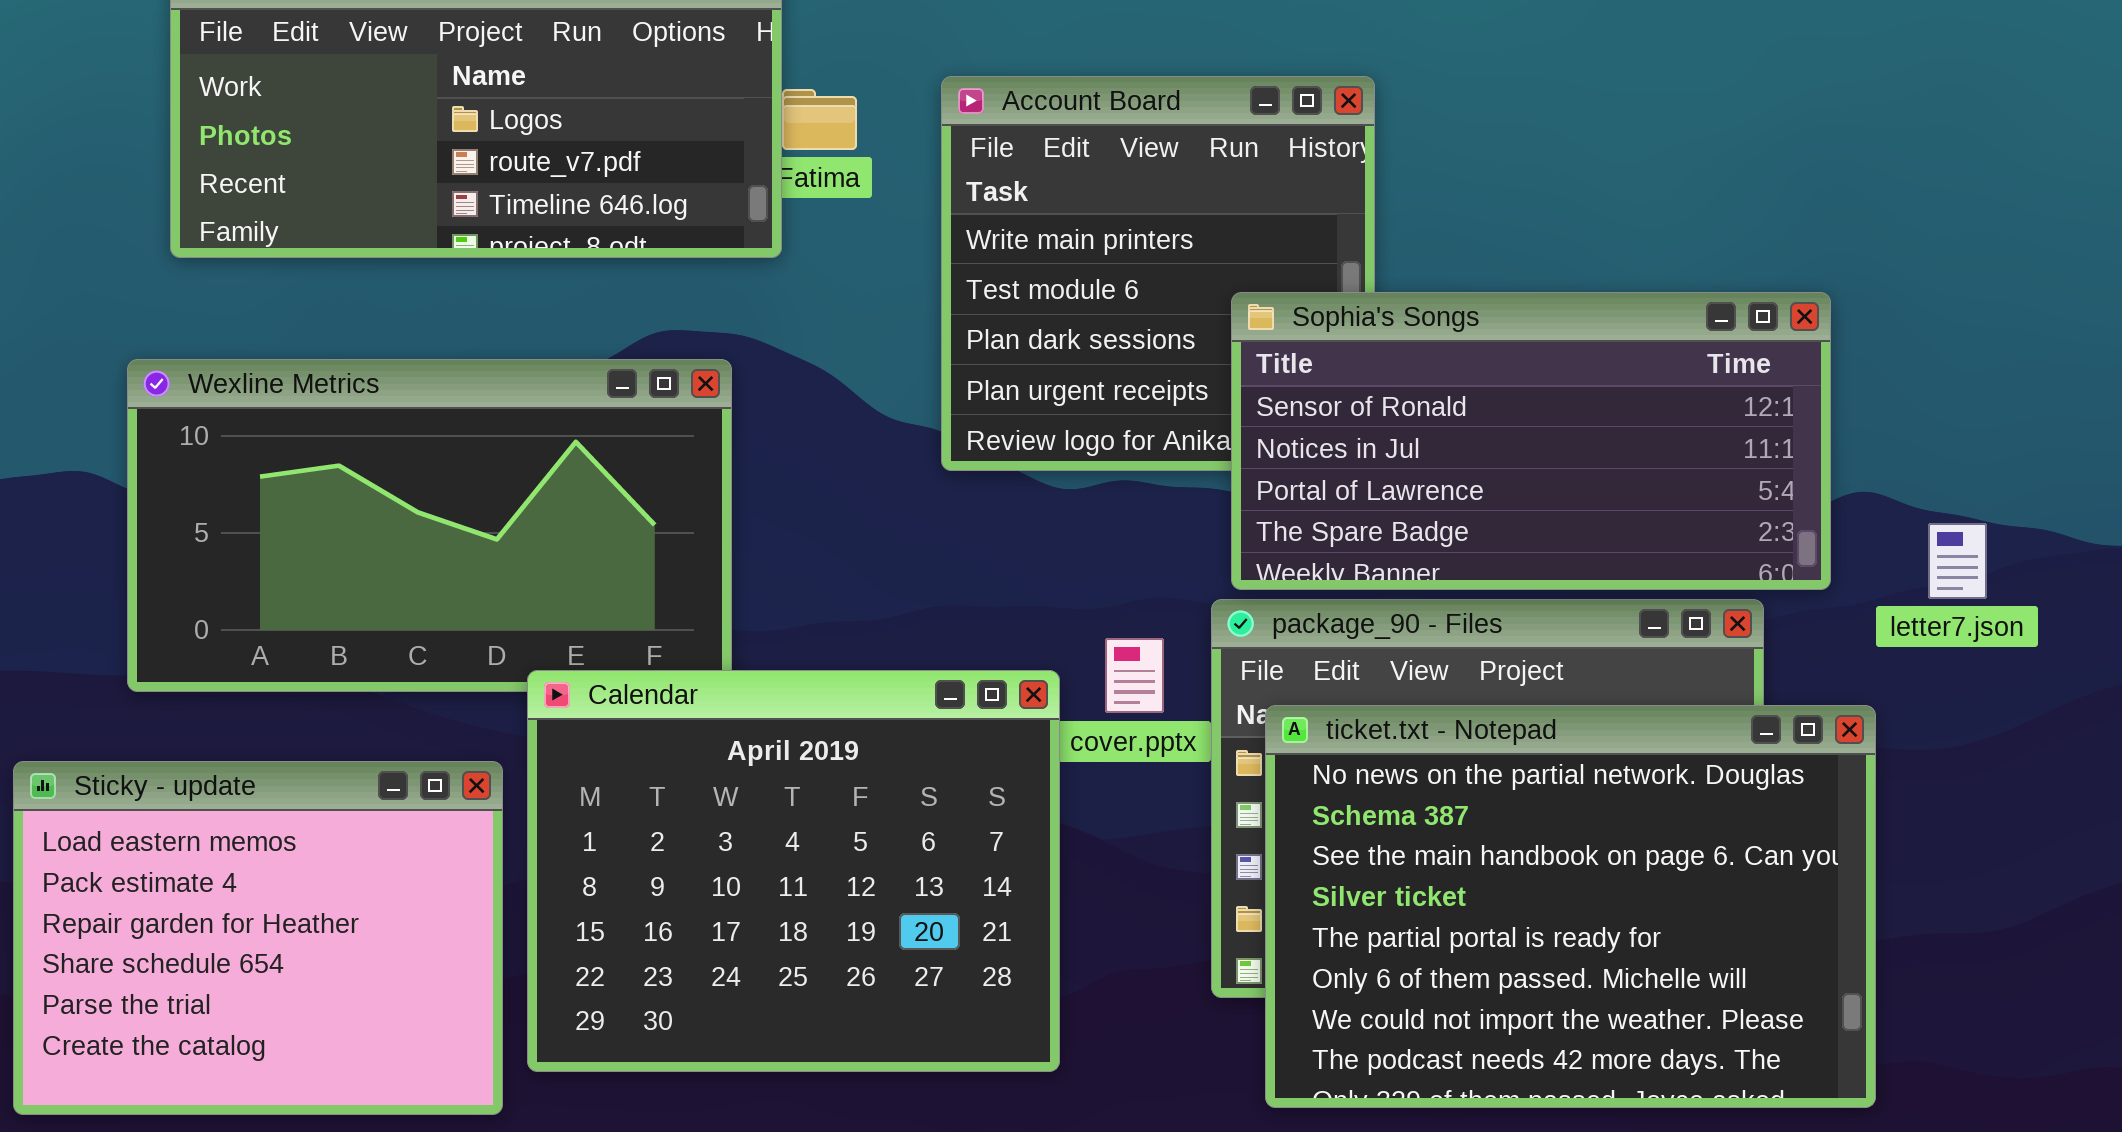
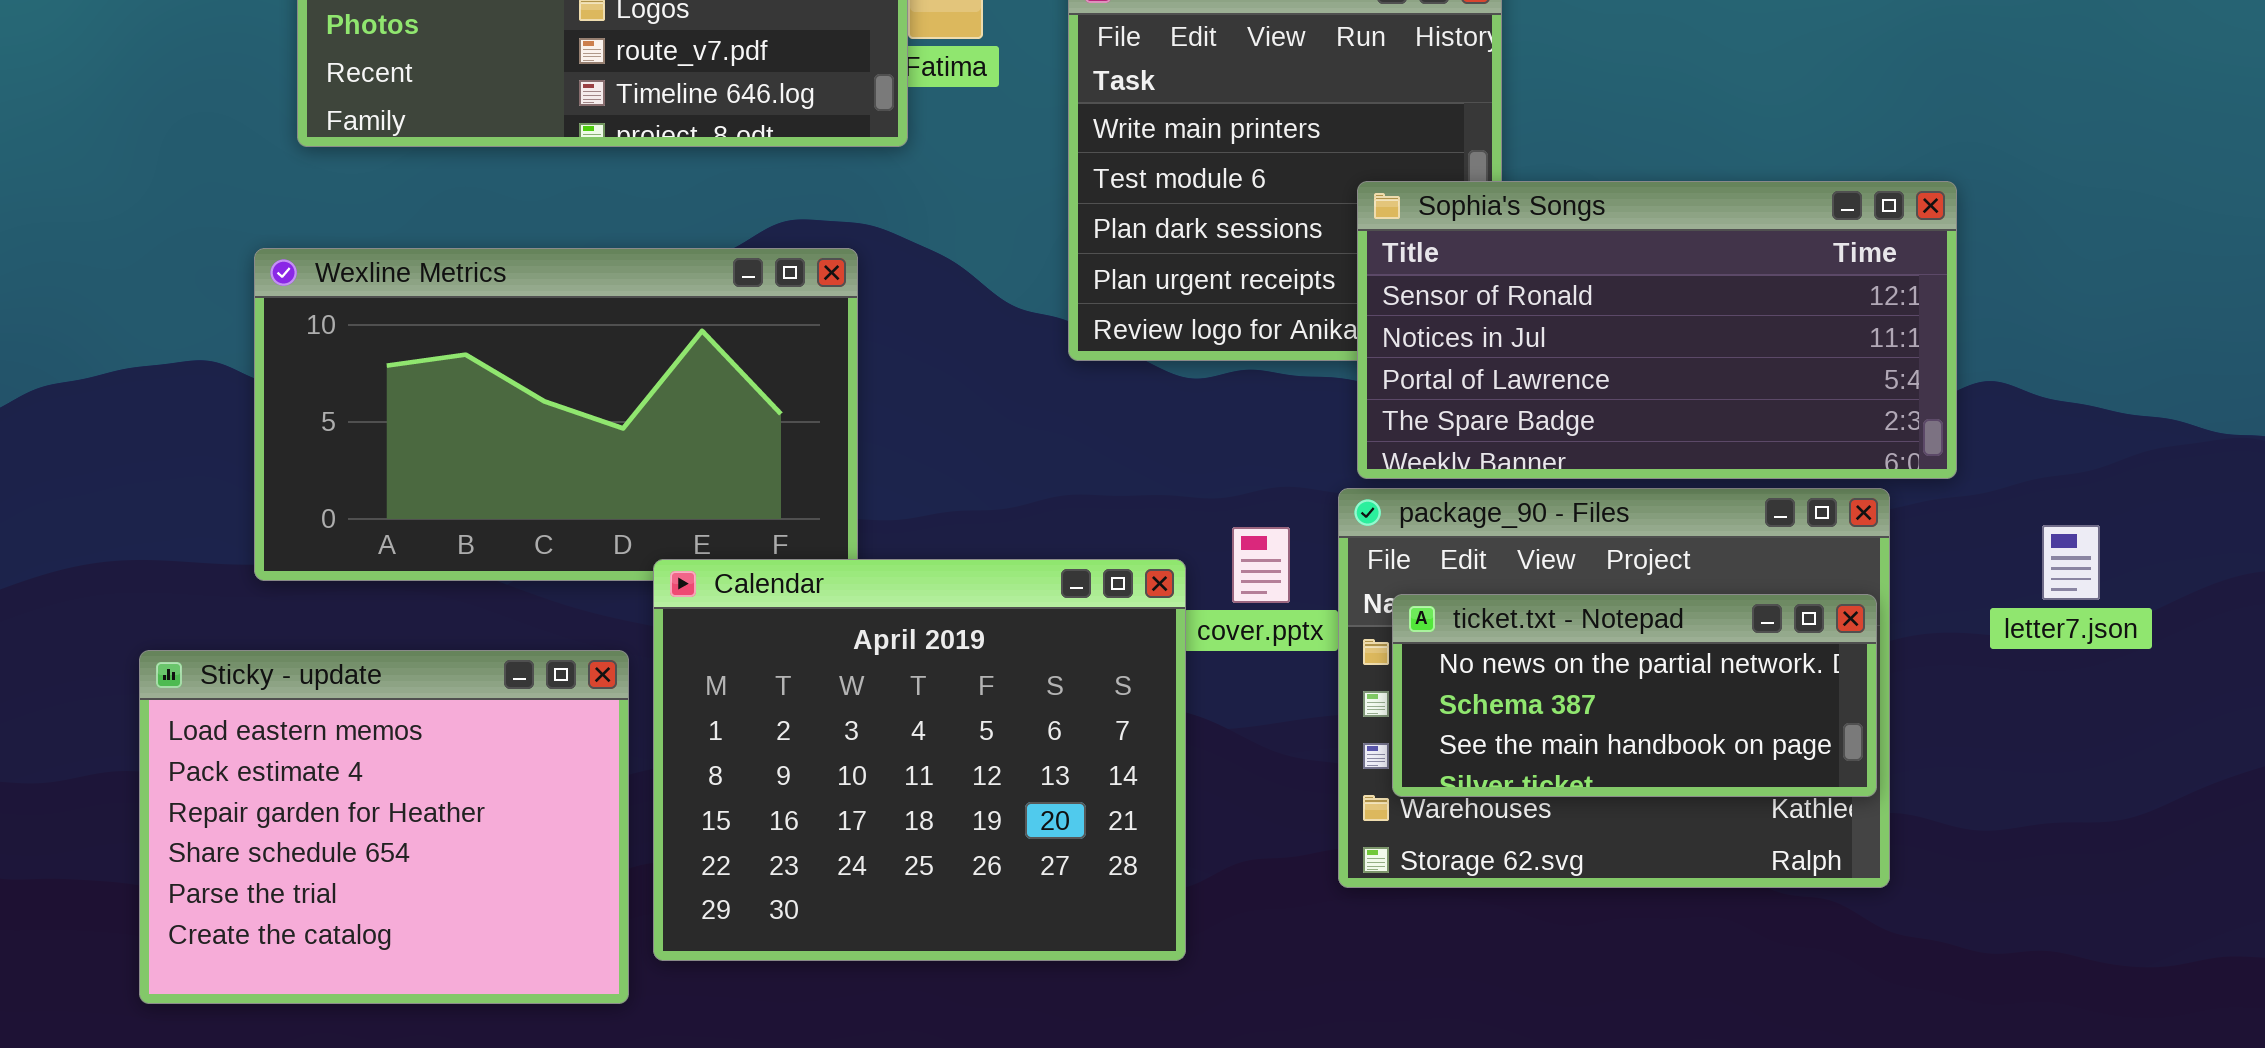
letter7.json: [1928,523,1987,599] -> [2042,525,2100,600], moved
ticket.txt - Notepad: [1265,705,1876,1108] -> [1392,594,1877,797], resized

